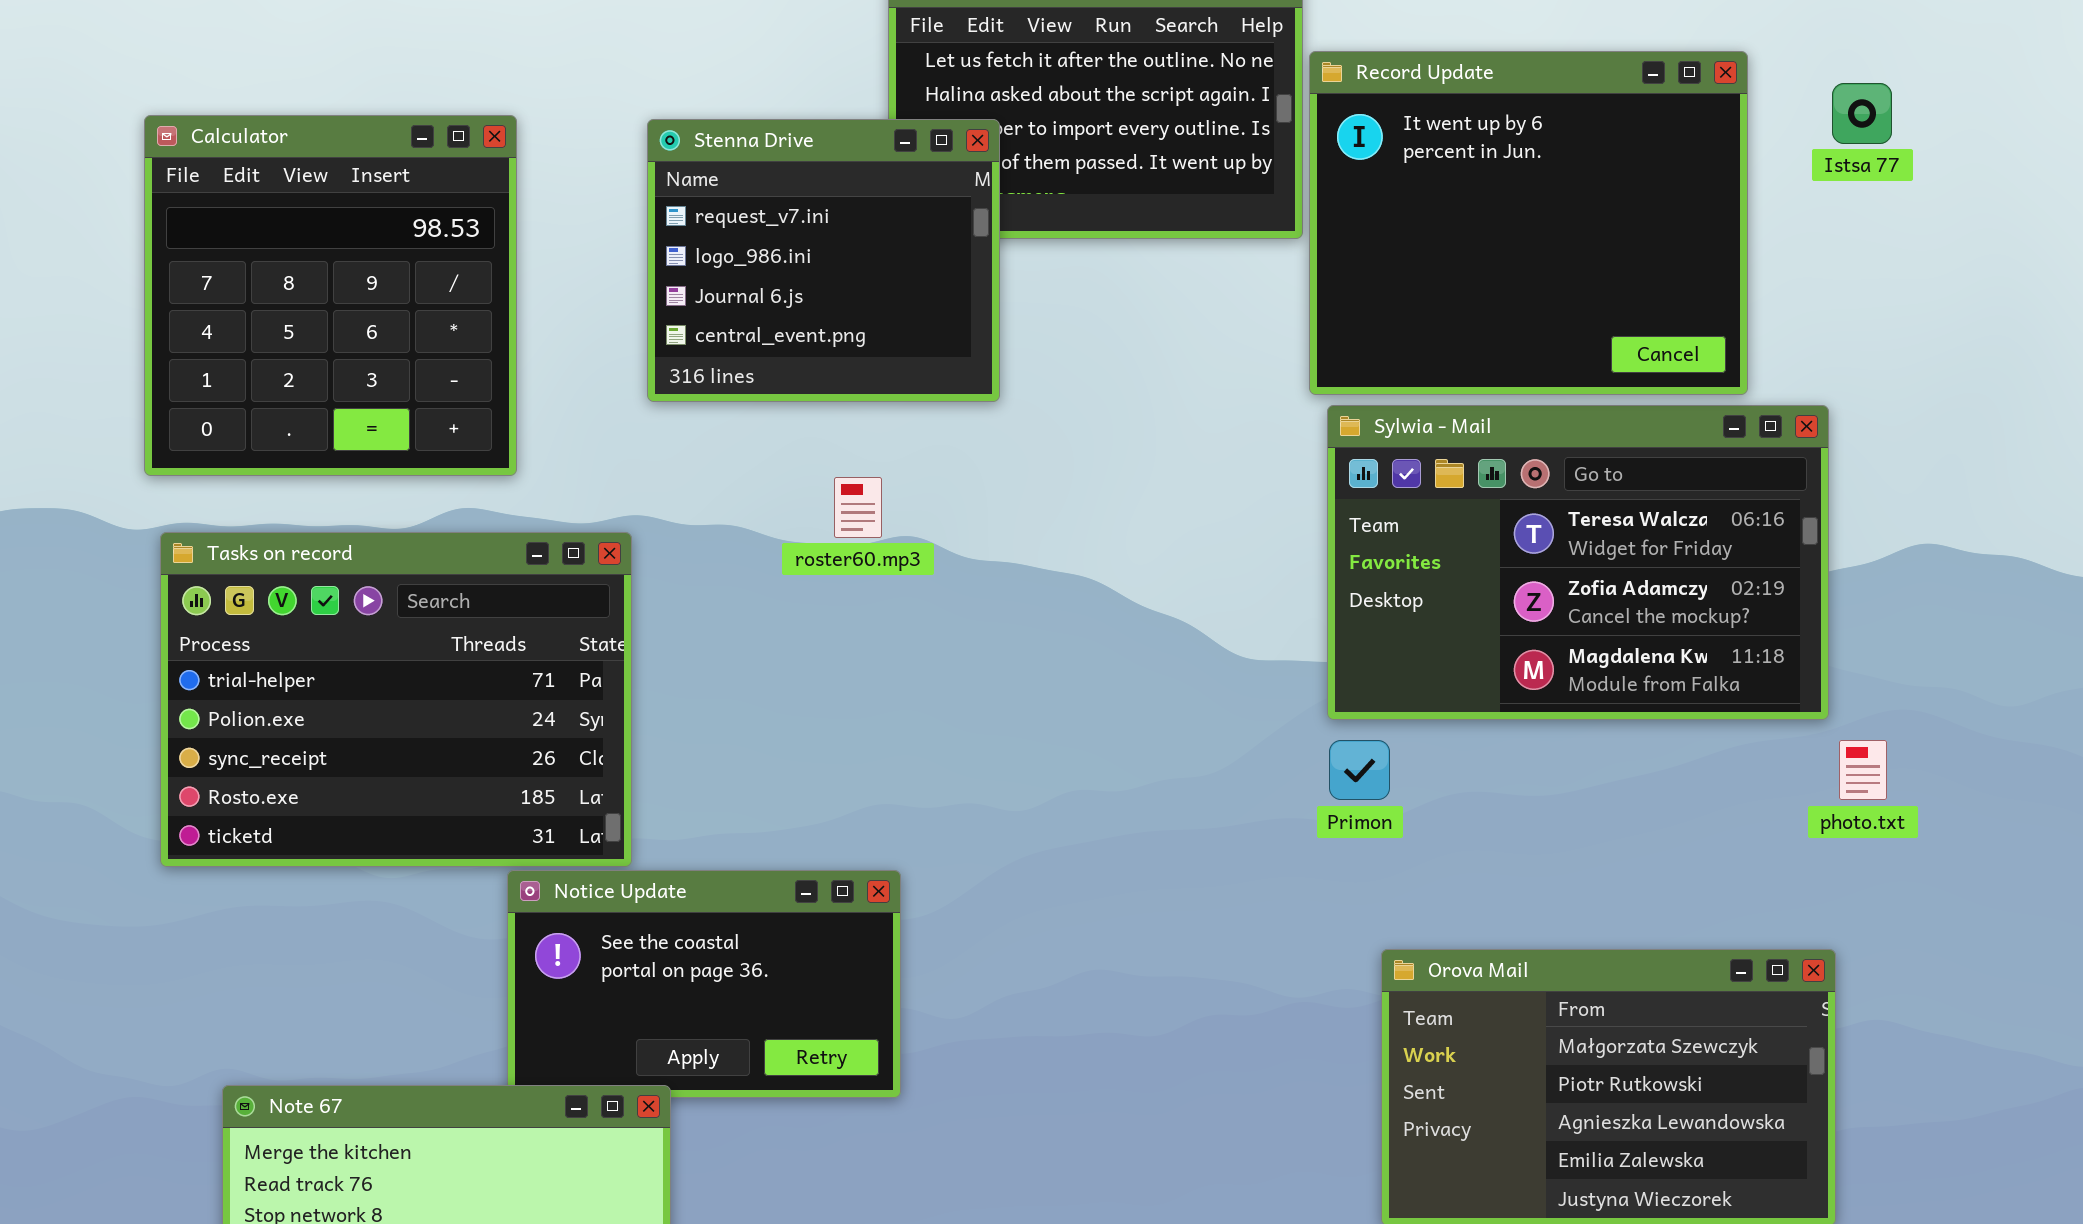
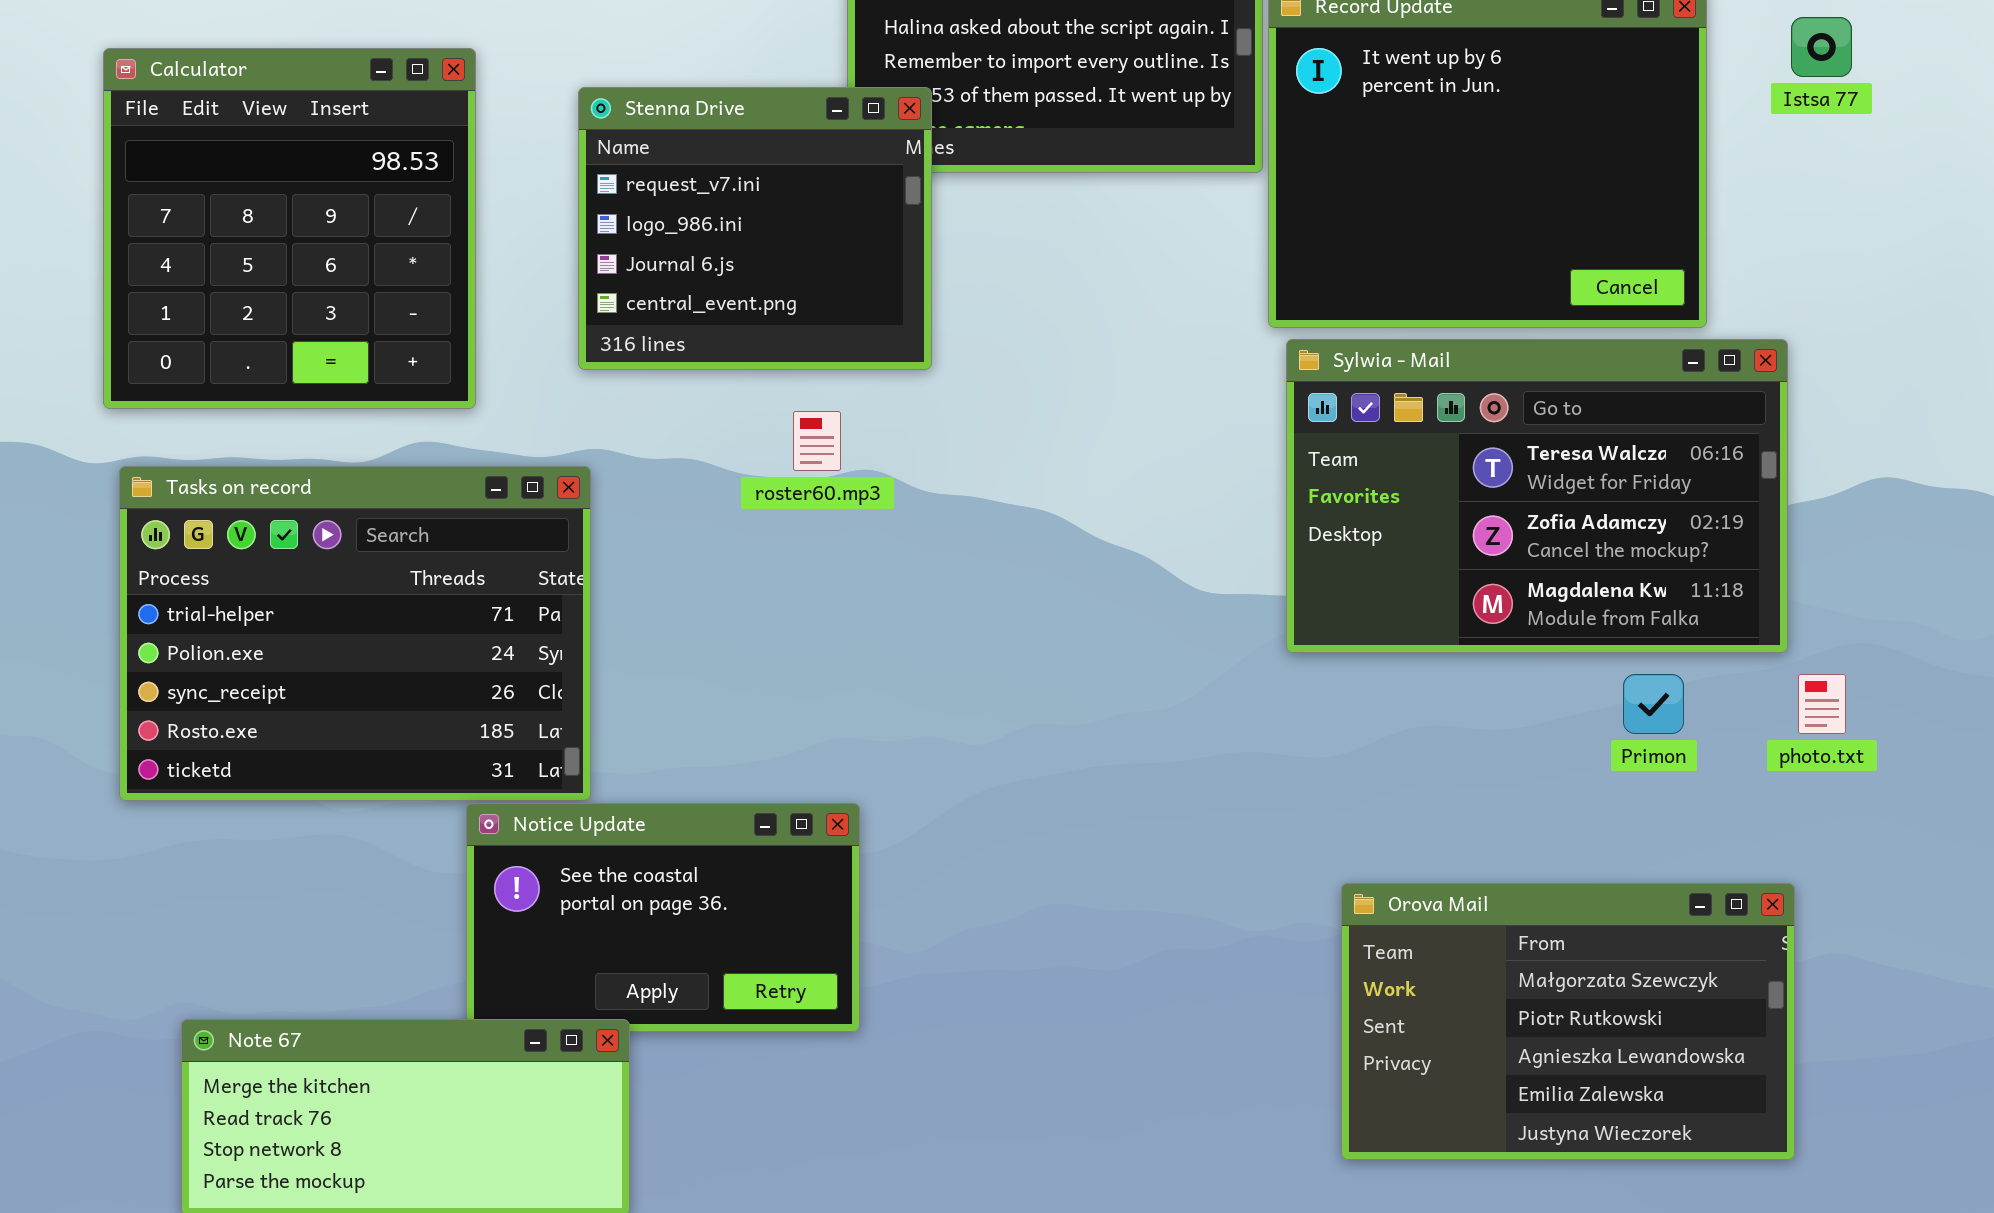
Stenna Drive: [647,119,1000,402] -> [578,87,932,370], moved
Primon: [1329,740,1390,800] -> [1623,674,1684,734], moved

